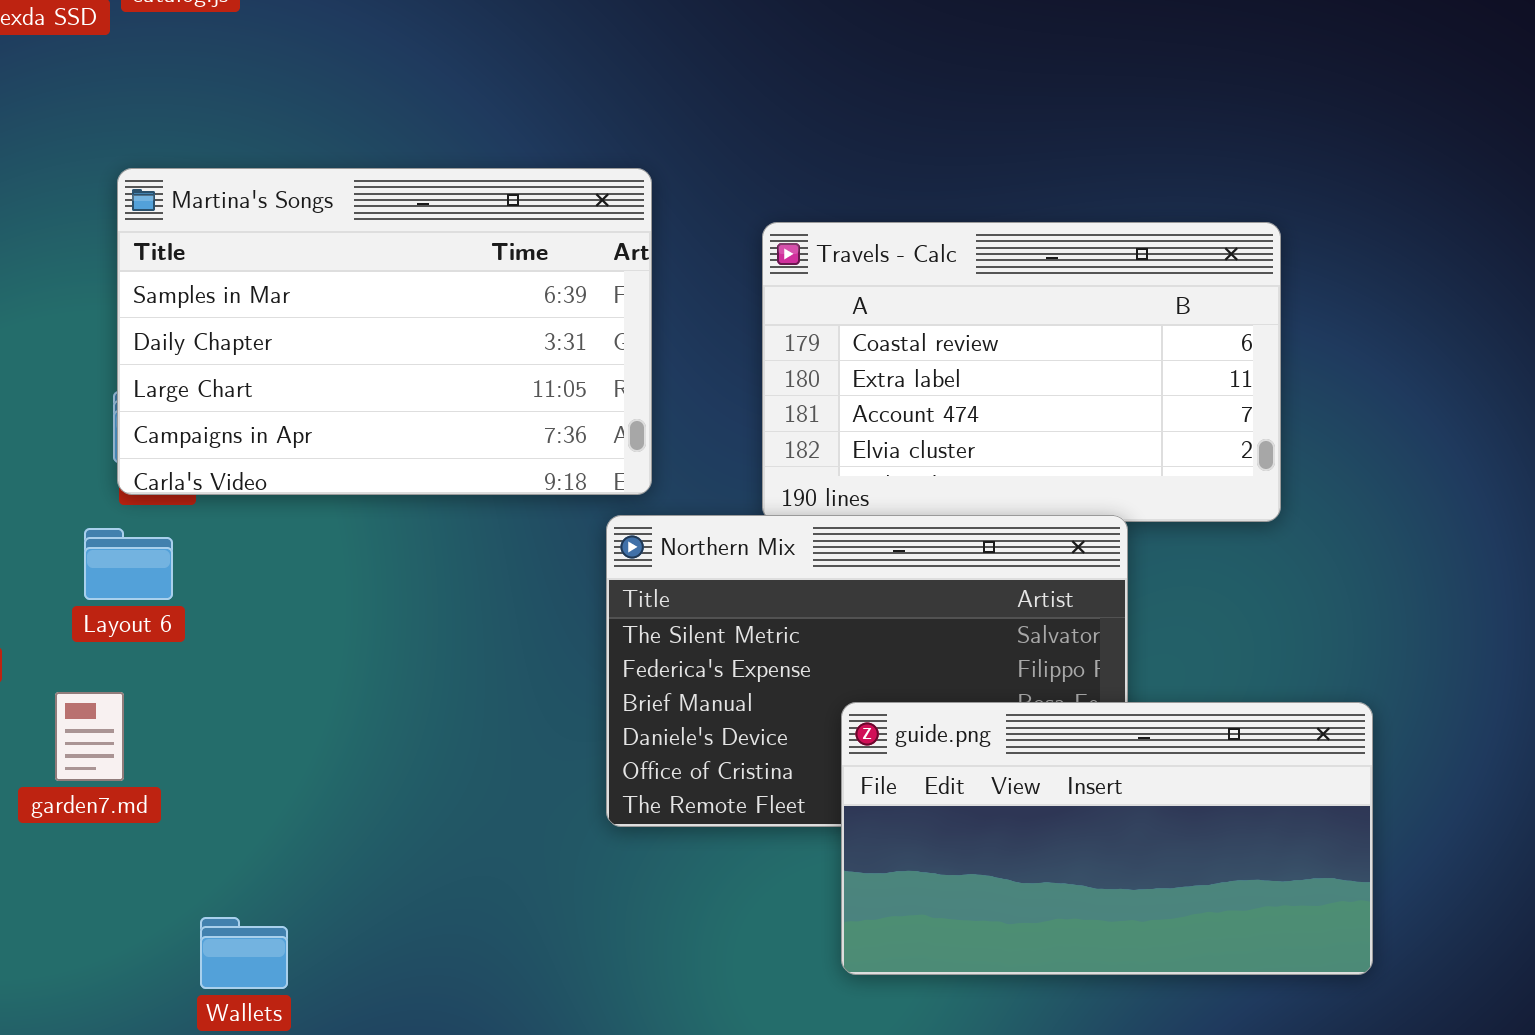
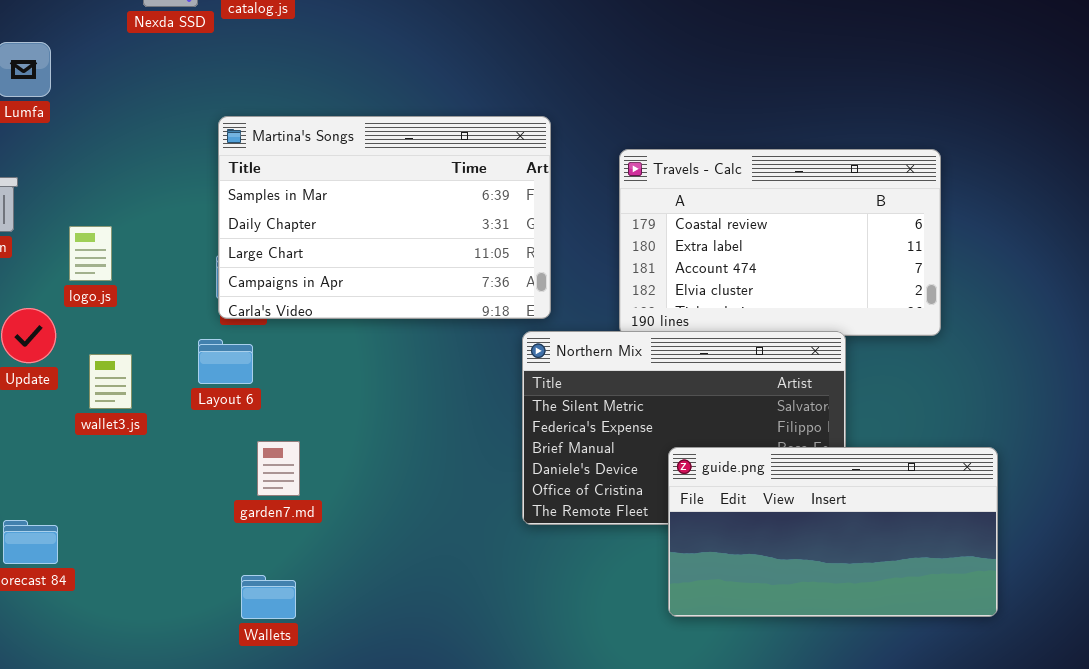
garden7.md: [55,692,124,781] -> [257,441,300,496], moved
Wallets: [200,917,288,989] -> [241,575,296,619], moved

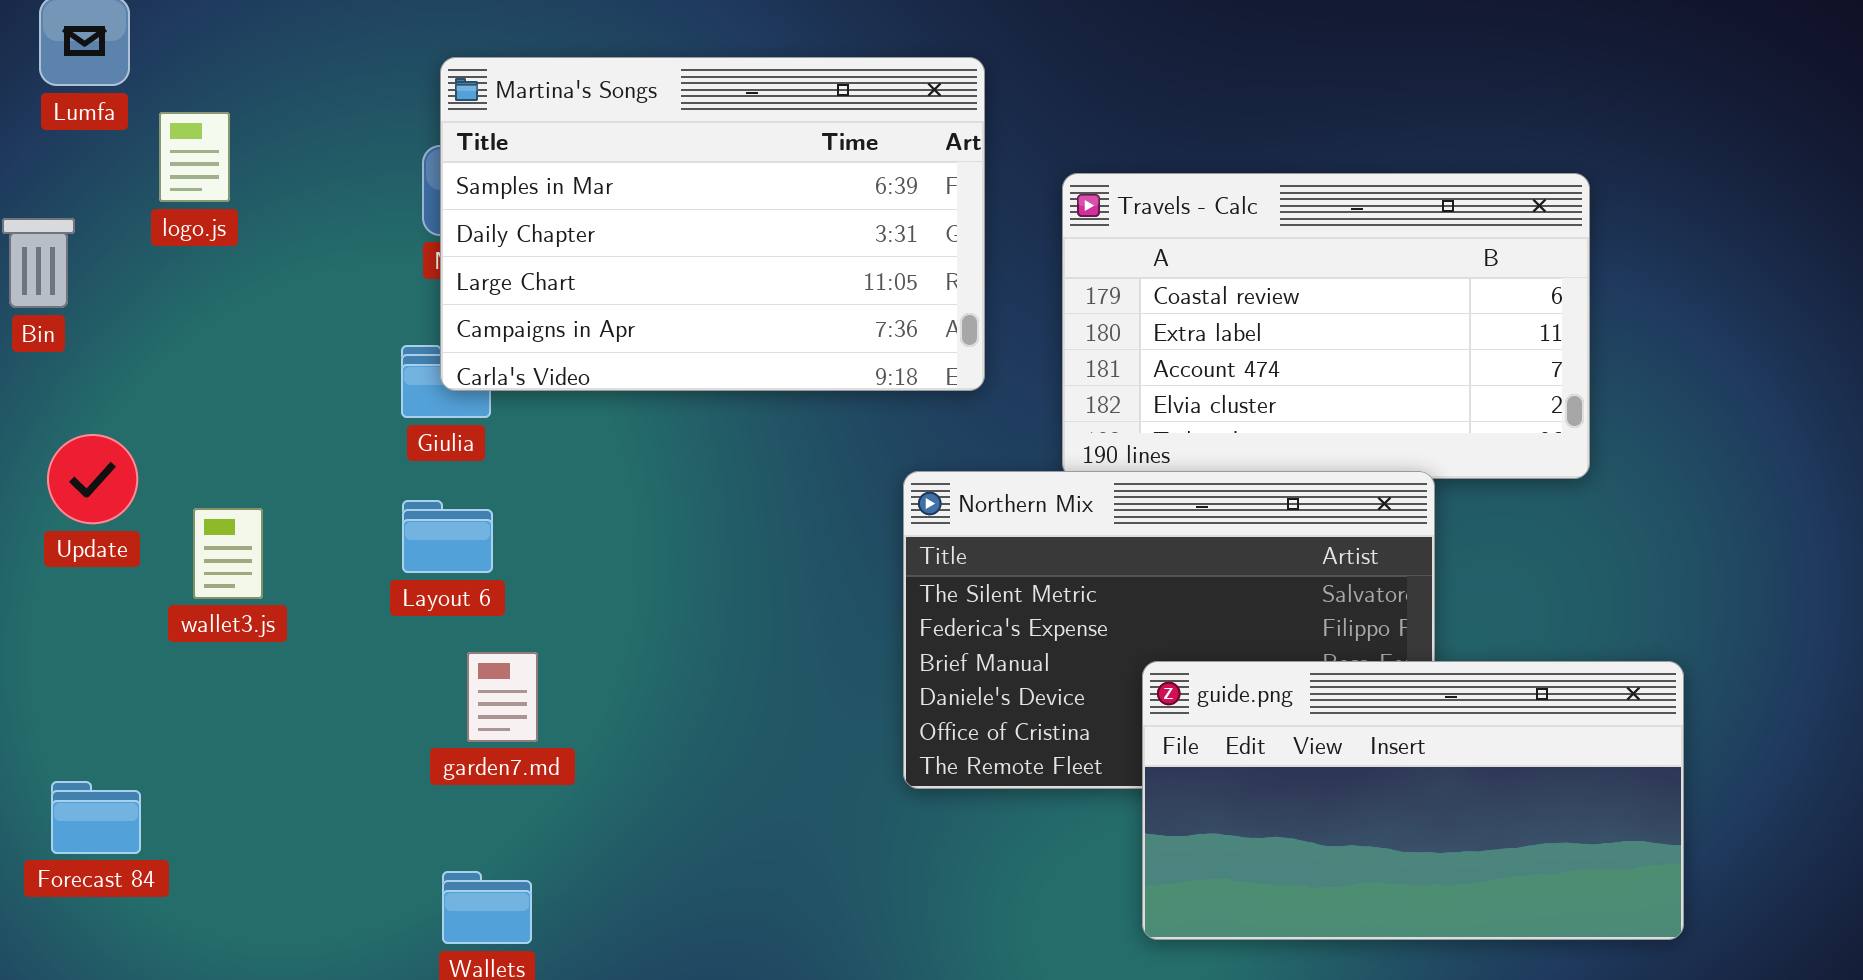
Martina's Songs: [218,116,551,319] -> [440,57,985,391], moved
logo.js: [69,226,112,281] -> [159,112,230,202], moved
Layout 6: [198,339,253,384] -> [402,500,493,573], moved

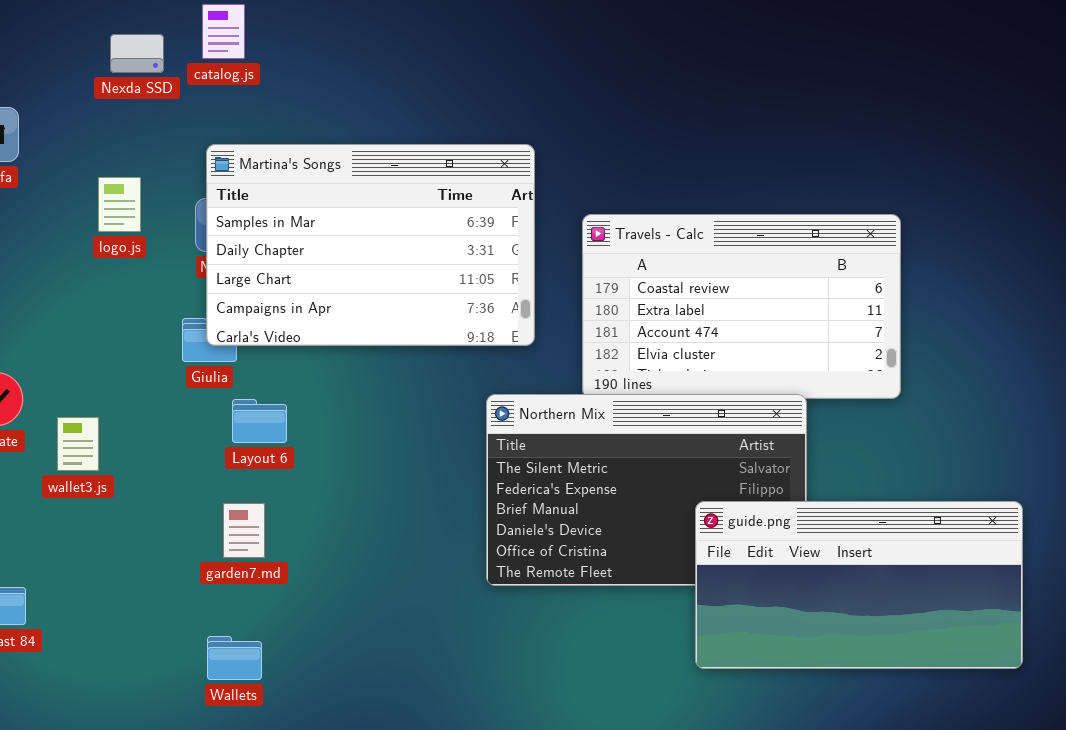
logo.js: [159,112,230,202] -> [98,177,141,232], moved
Layout 6: [402,500,493,573] -> [232,399,287,443], moved
guide.png: [1142,661,1684,940] -> [695,501,1023,669], moved

